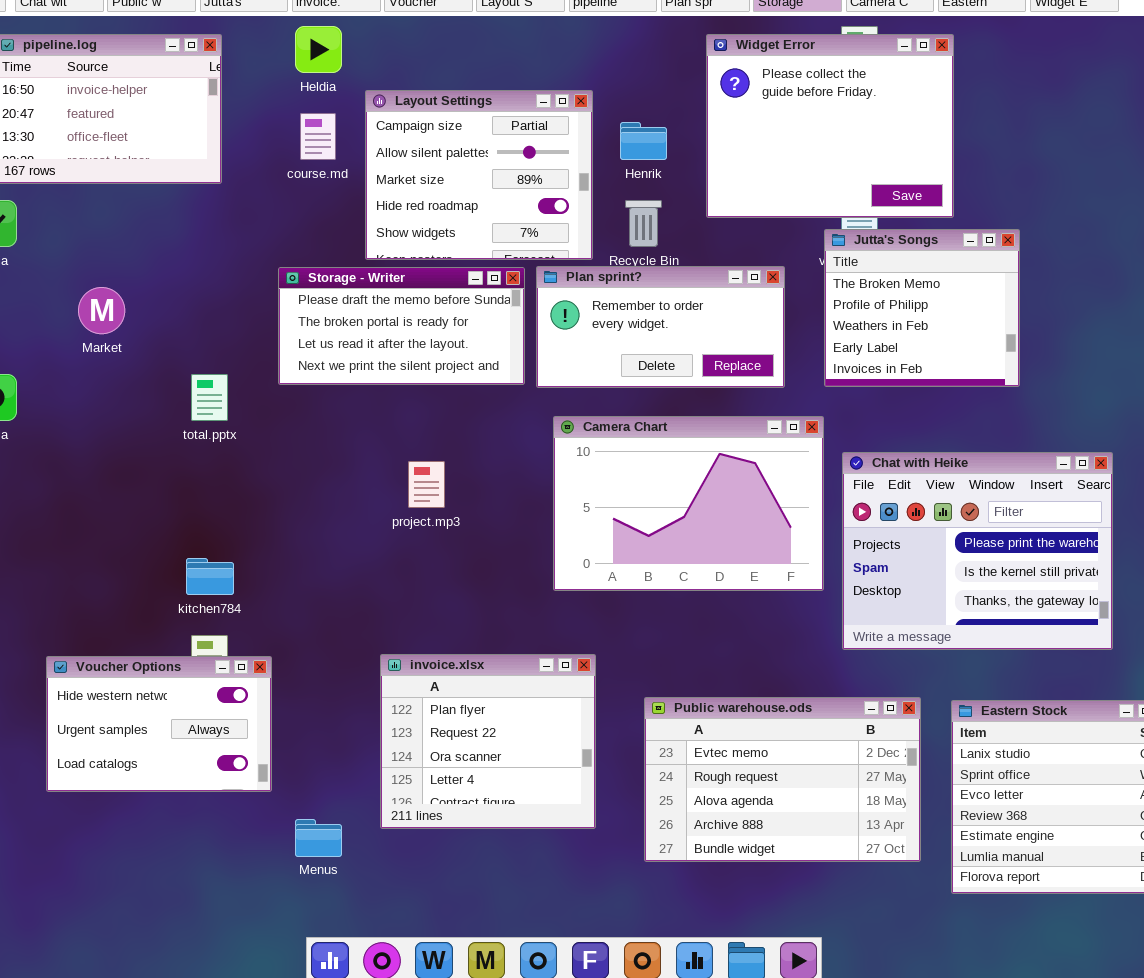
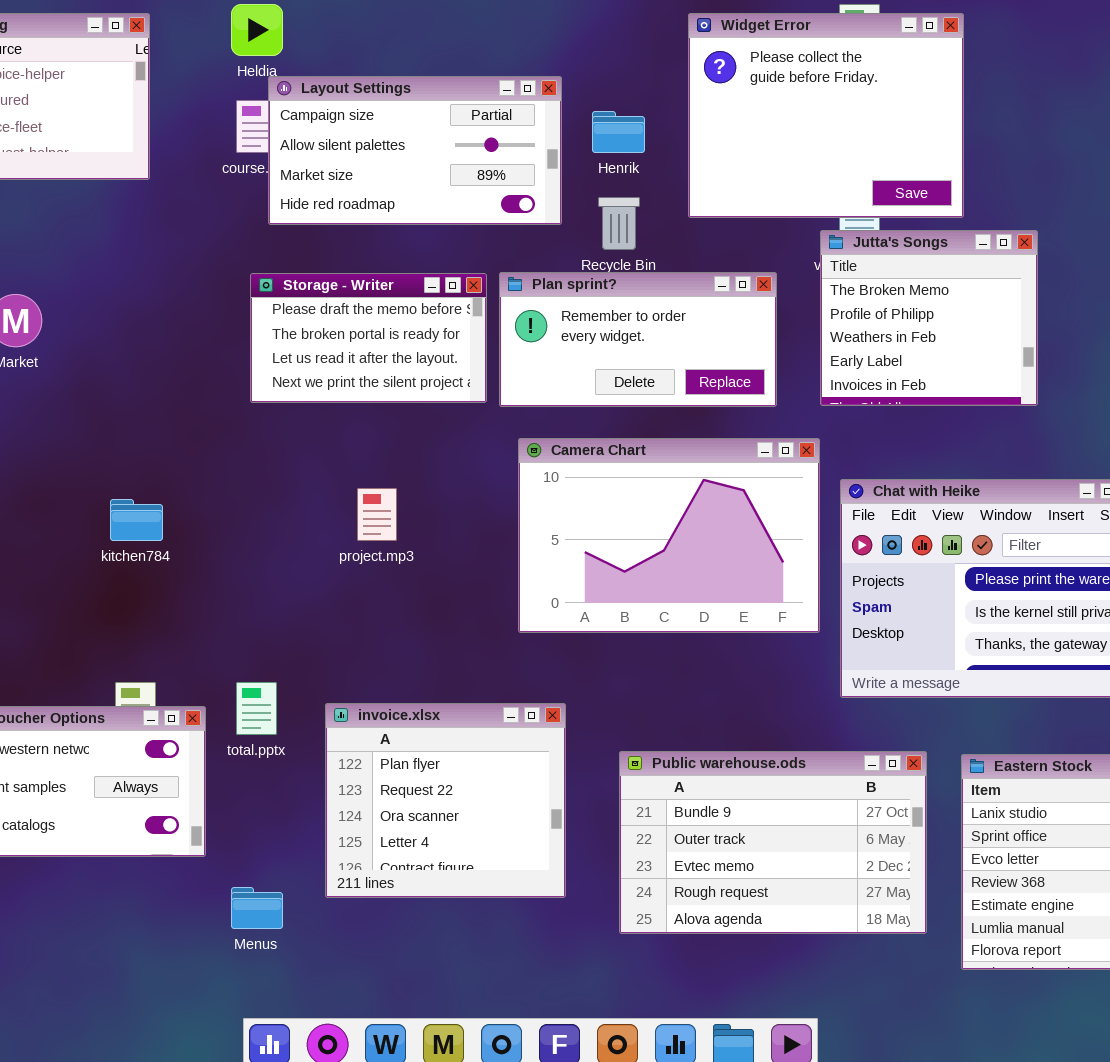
Layout Settings: [365,90,593,260] -> [268,76,562,225], resized
Storage - Writer: [278,267,525,385] -> [250,273,487,403], resized
total.pptx: [191,374,228,421] -> [236,682,277,735], moved
kitchen784: [186,558,234,595] -> [110,499,163,541], moved
Public warehouse.ods: [644,697,921,862] -> [619,751,927,934], scrolled up 2 rows

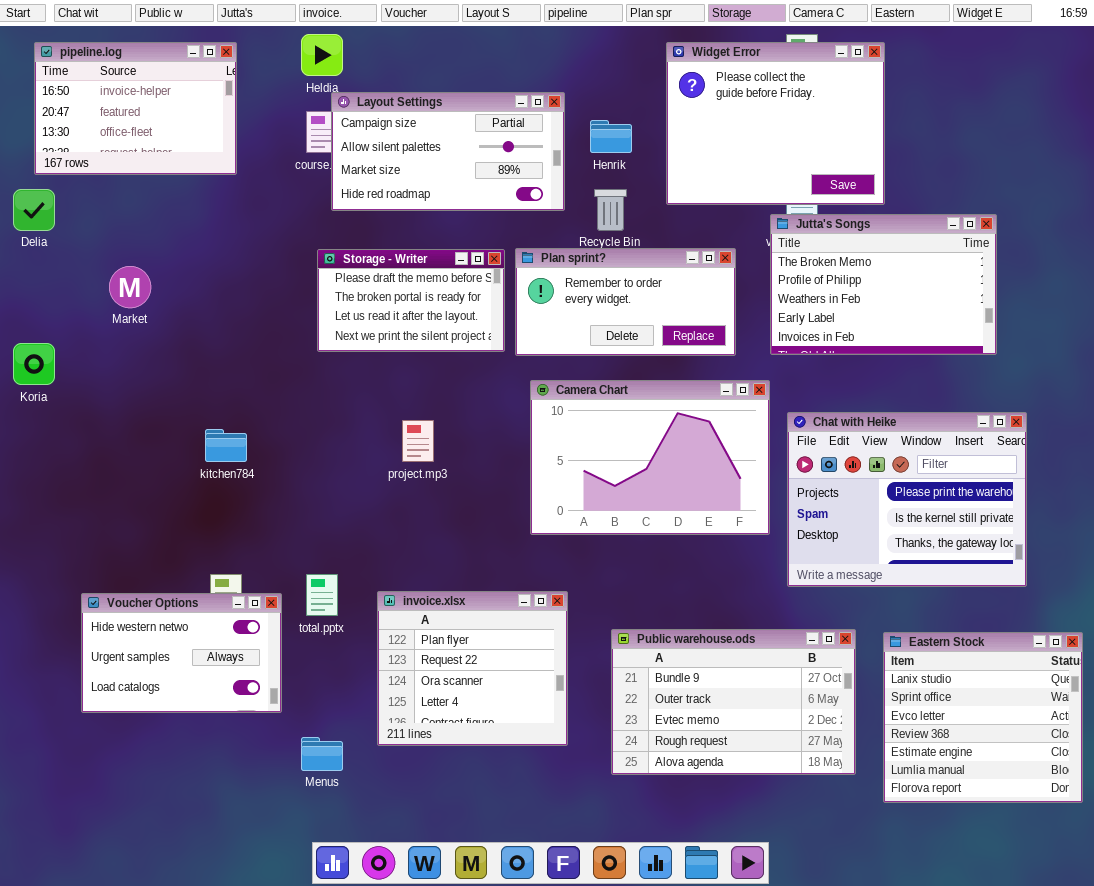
Jutta's Songs: [820,230,1038,406] -> [770,214,997,355], resized

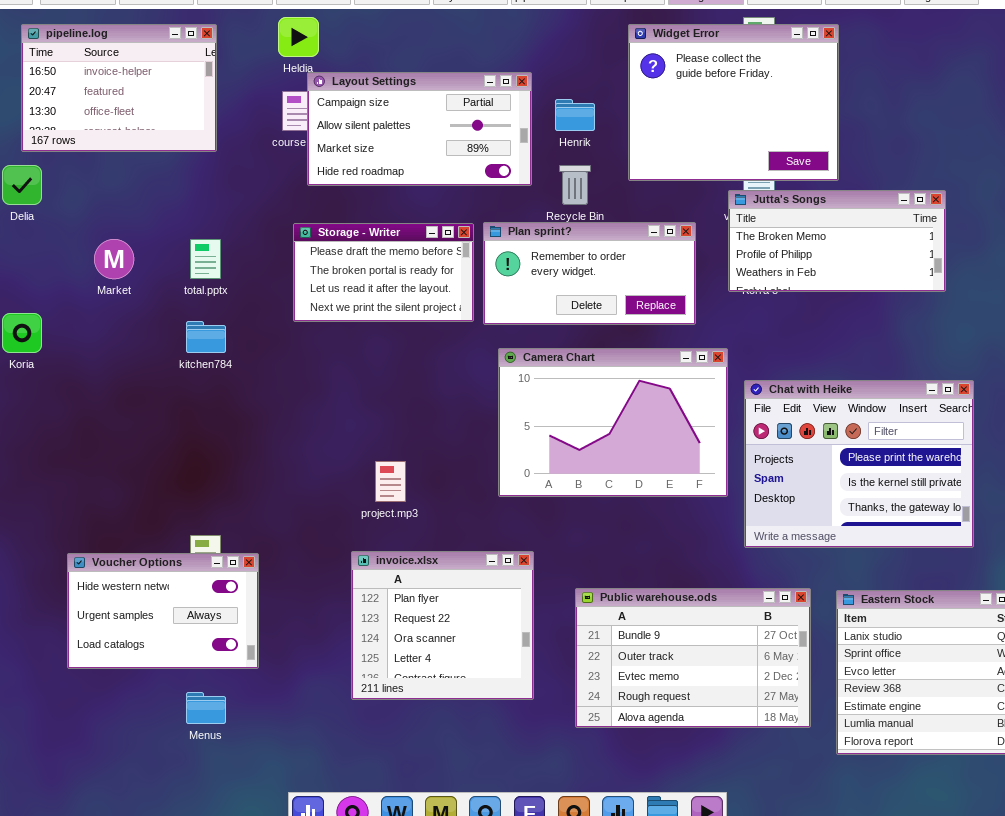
Jutta's Songs: [770,214,997,355] -> [728,190,946,292], resized
project.mp3: [402,420,434,462] -> [375,461,406,502], moved
kitchen784: [205,429,247,462] -> [186,321,226,353], moved
total.pptx: [306,574,338,616] -> [190,239,221,279], moved
Menus: [301,737,343,771] -> [186,692,226,724], moved

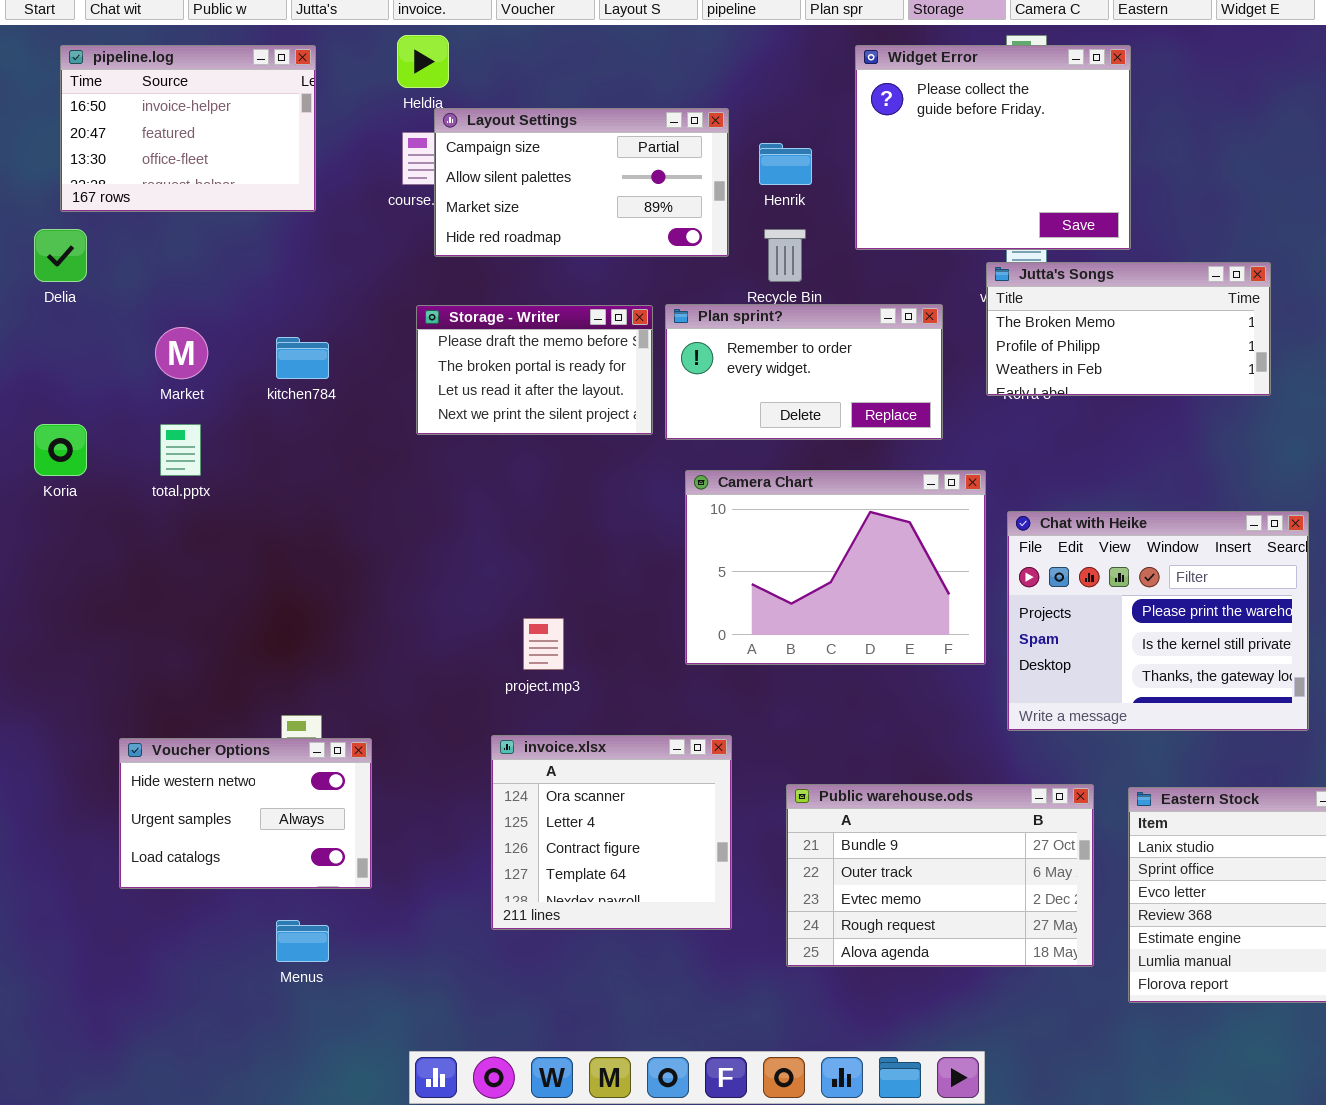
total.pptx: [190,239,221,279] -> [160,424,201,476], moved
kitchen784: [186,321,226,353] -> [276,337,329,379], moved
invoice.xlsx: [351,551,534,700] -> [491,735,732,930], scrolled down 2 rows

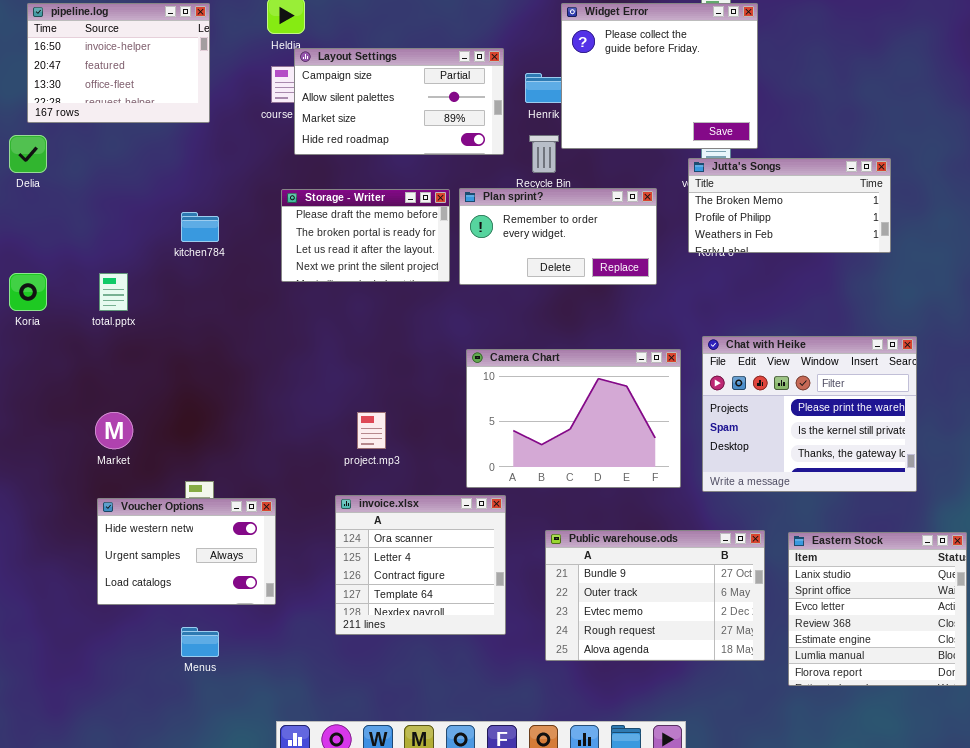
Widget Error: [855,45,1131,250] -> [561,3,758,149], moved
Market: [155,327,208,379] -> [95,412,133,449], moved
Camera Chart: [685,470,986,665] -> [466,349,681,488], moved
Voucher Options: [119,738,372,889] -> [97,498,276,605], moved

